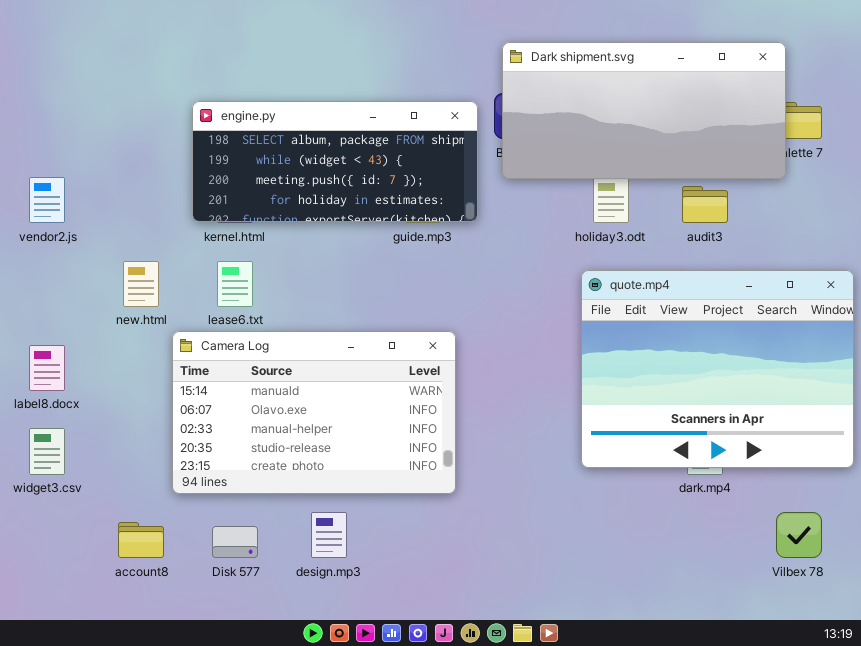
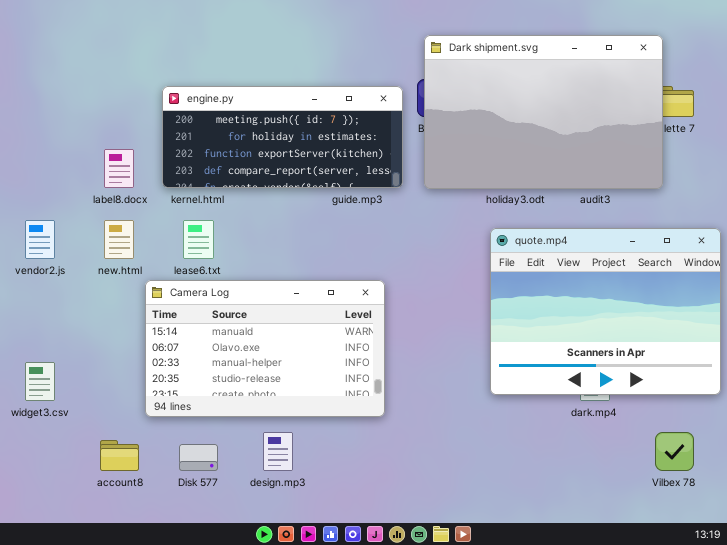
Dark shipment.svg: [502,42,786,179] -> [424,35,663,189], resized
engine.py: [192,101,478,222] -> [162,86,403,188], scrolled down 2 rows
vendor2.js: [29,177,65,223] -> [25,220,55,259], moved
label8.docx: [29,345,65,391] -> [104,149,134,188], moved

